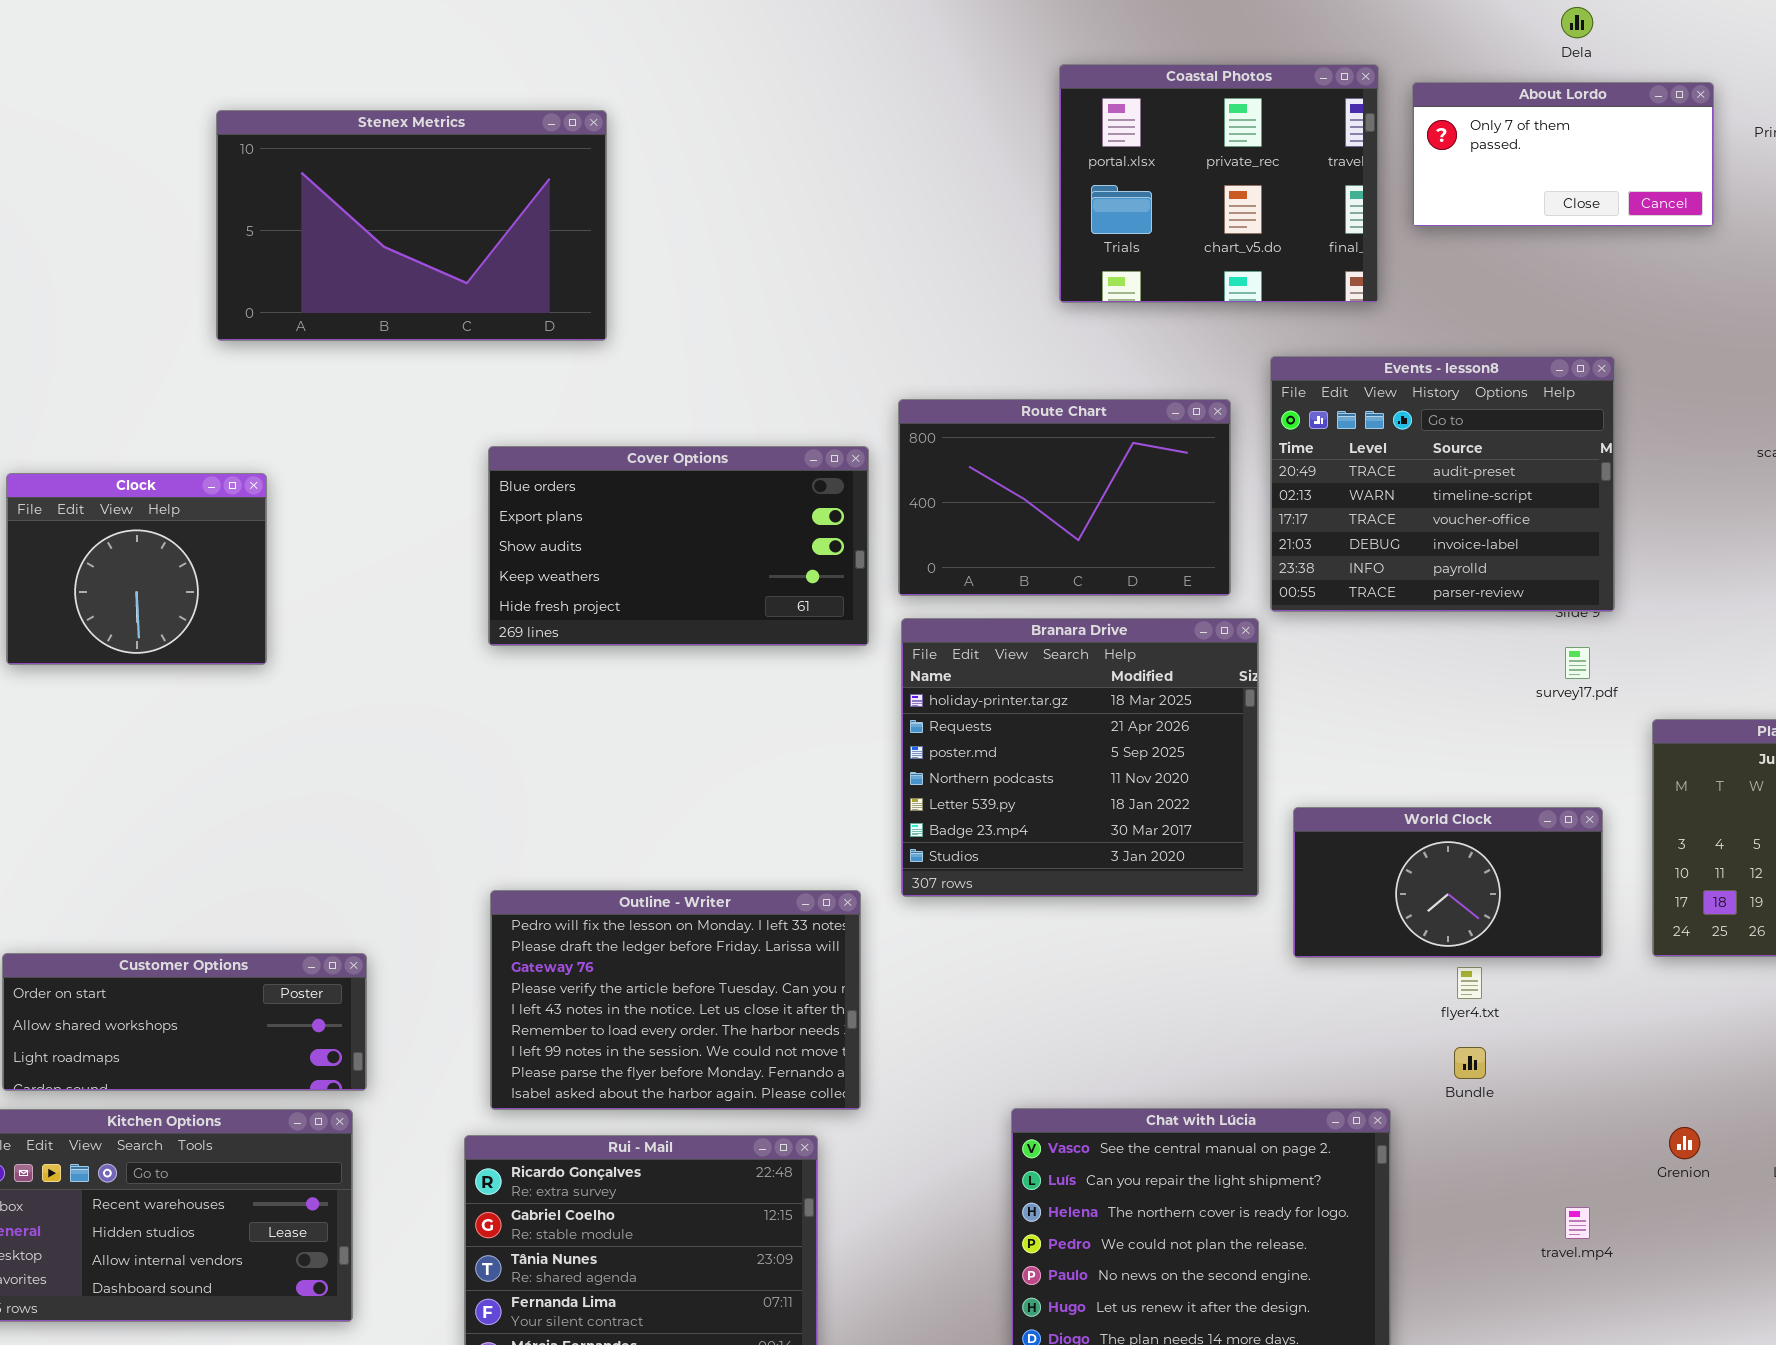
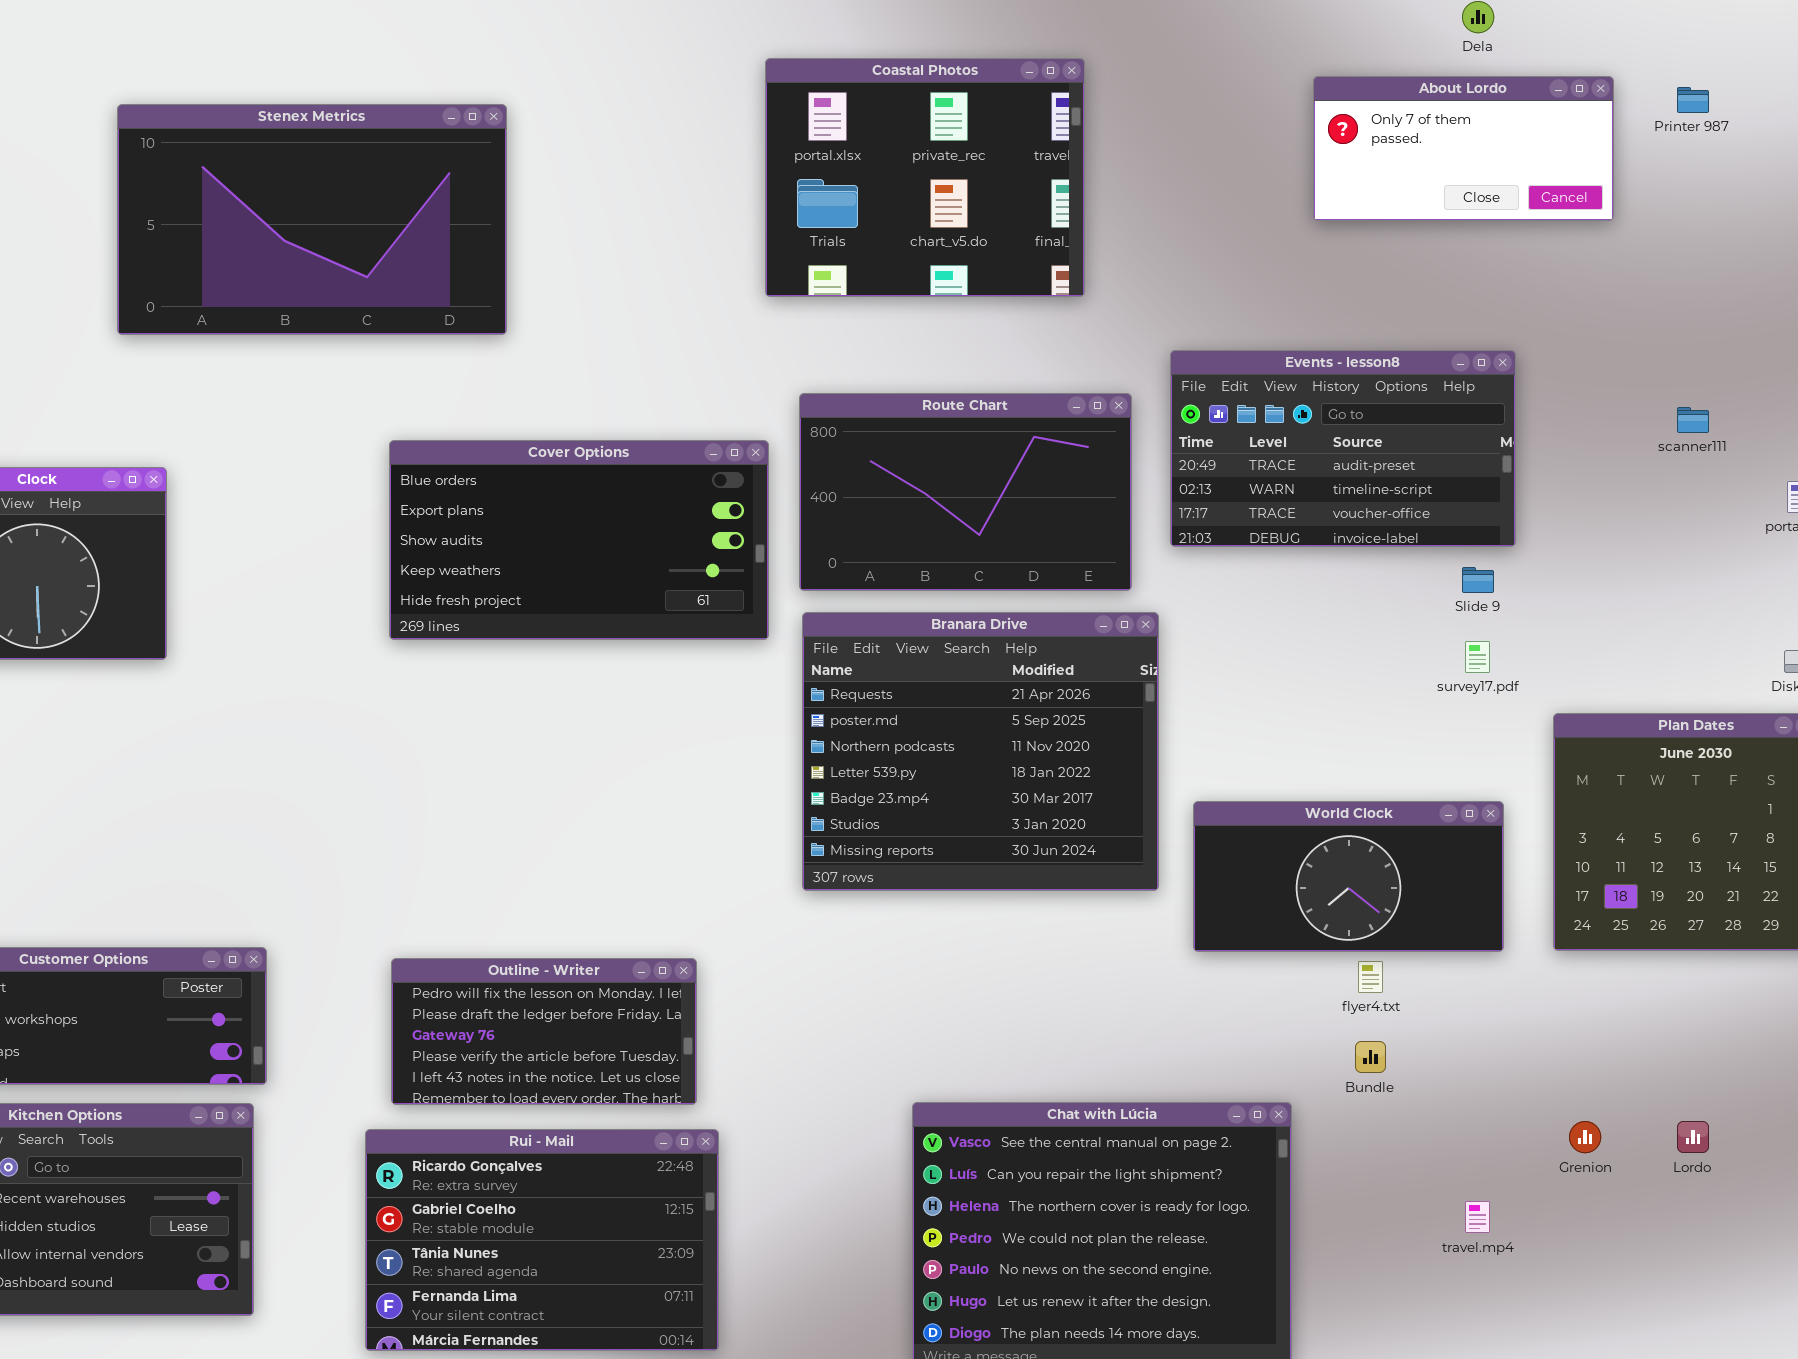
Coastal Photos: [1059,64,1379,303] -> [765,58,1085,297], moved
Events - lesson8: [1270,356,1615,612] -> [1170,350,1516,547], resized
Branara Drive: [901,618,1259,897] -> [802,612,1159,891], scrolled down 1 row
Outline - Writer: [490,890,861,1110] -> [391,958,697,1105], resized

